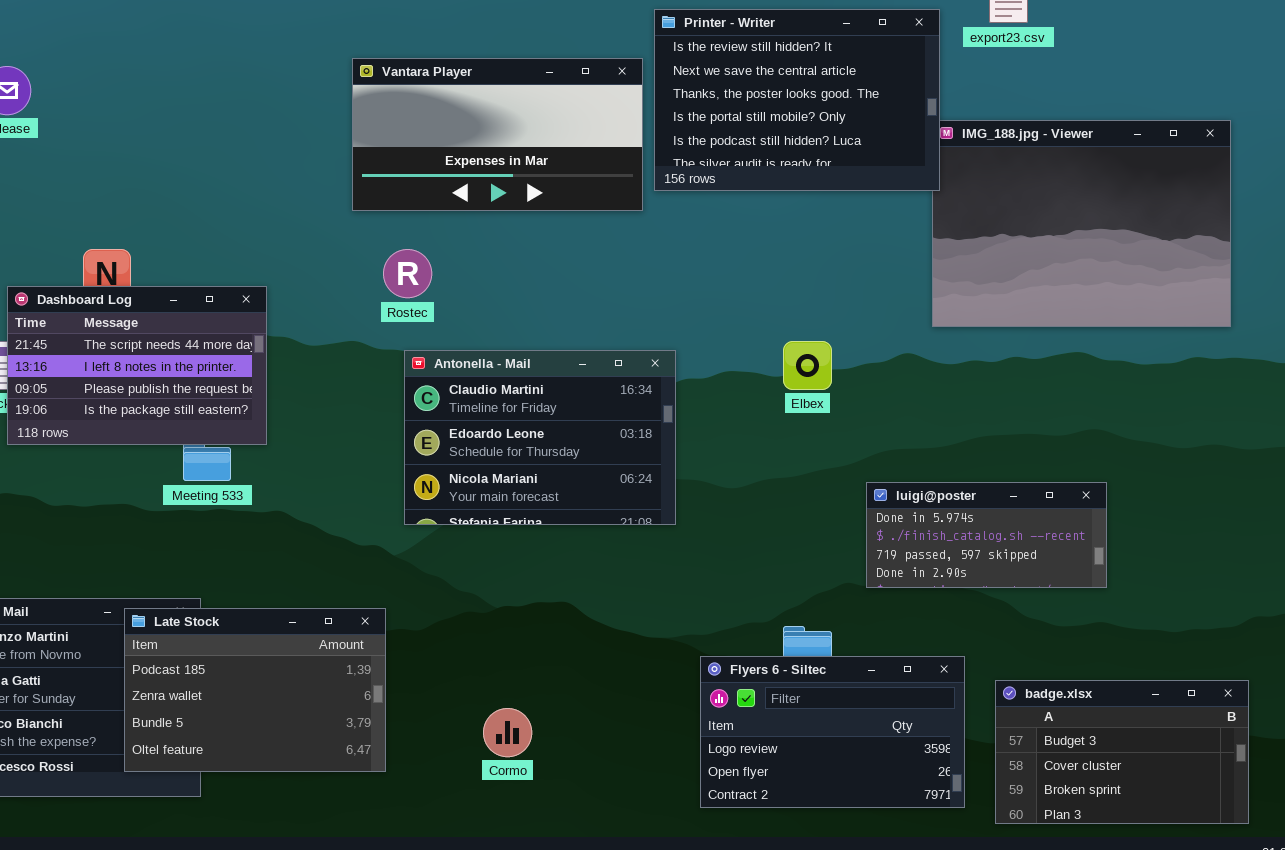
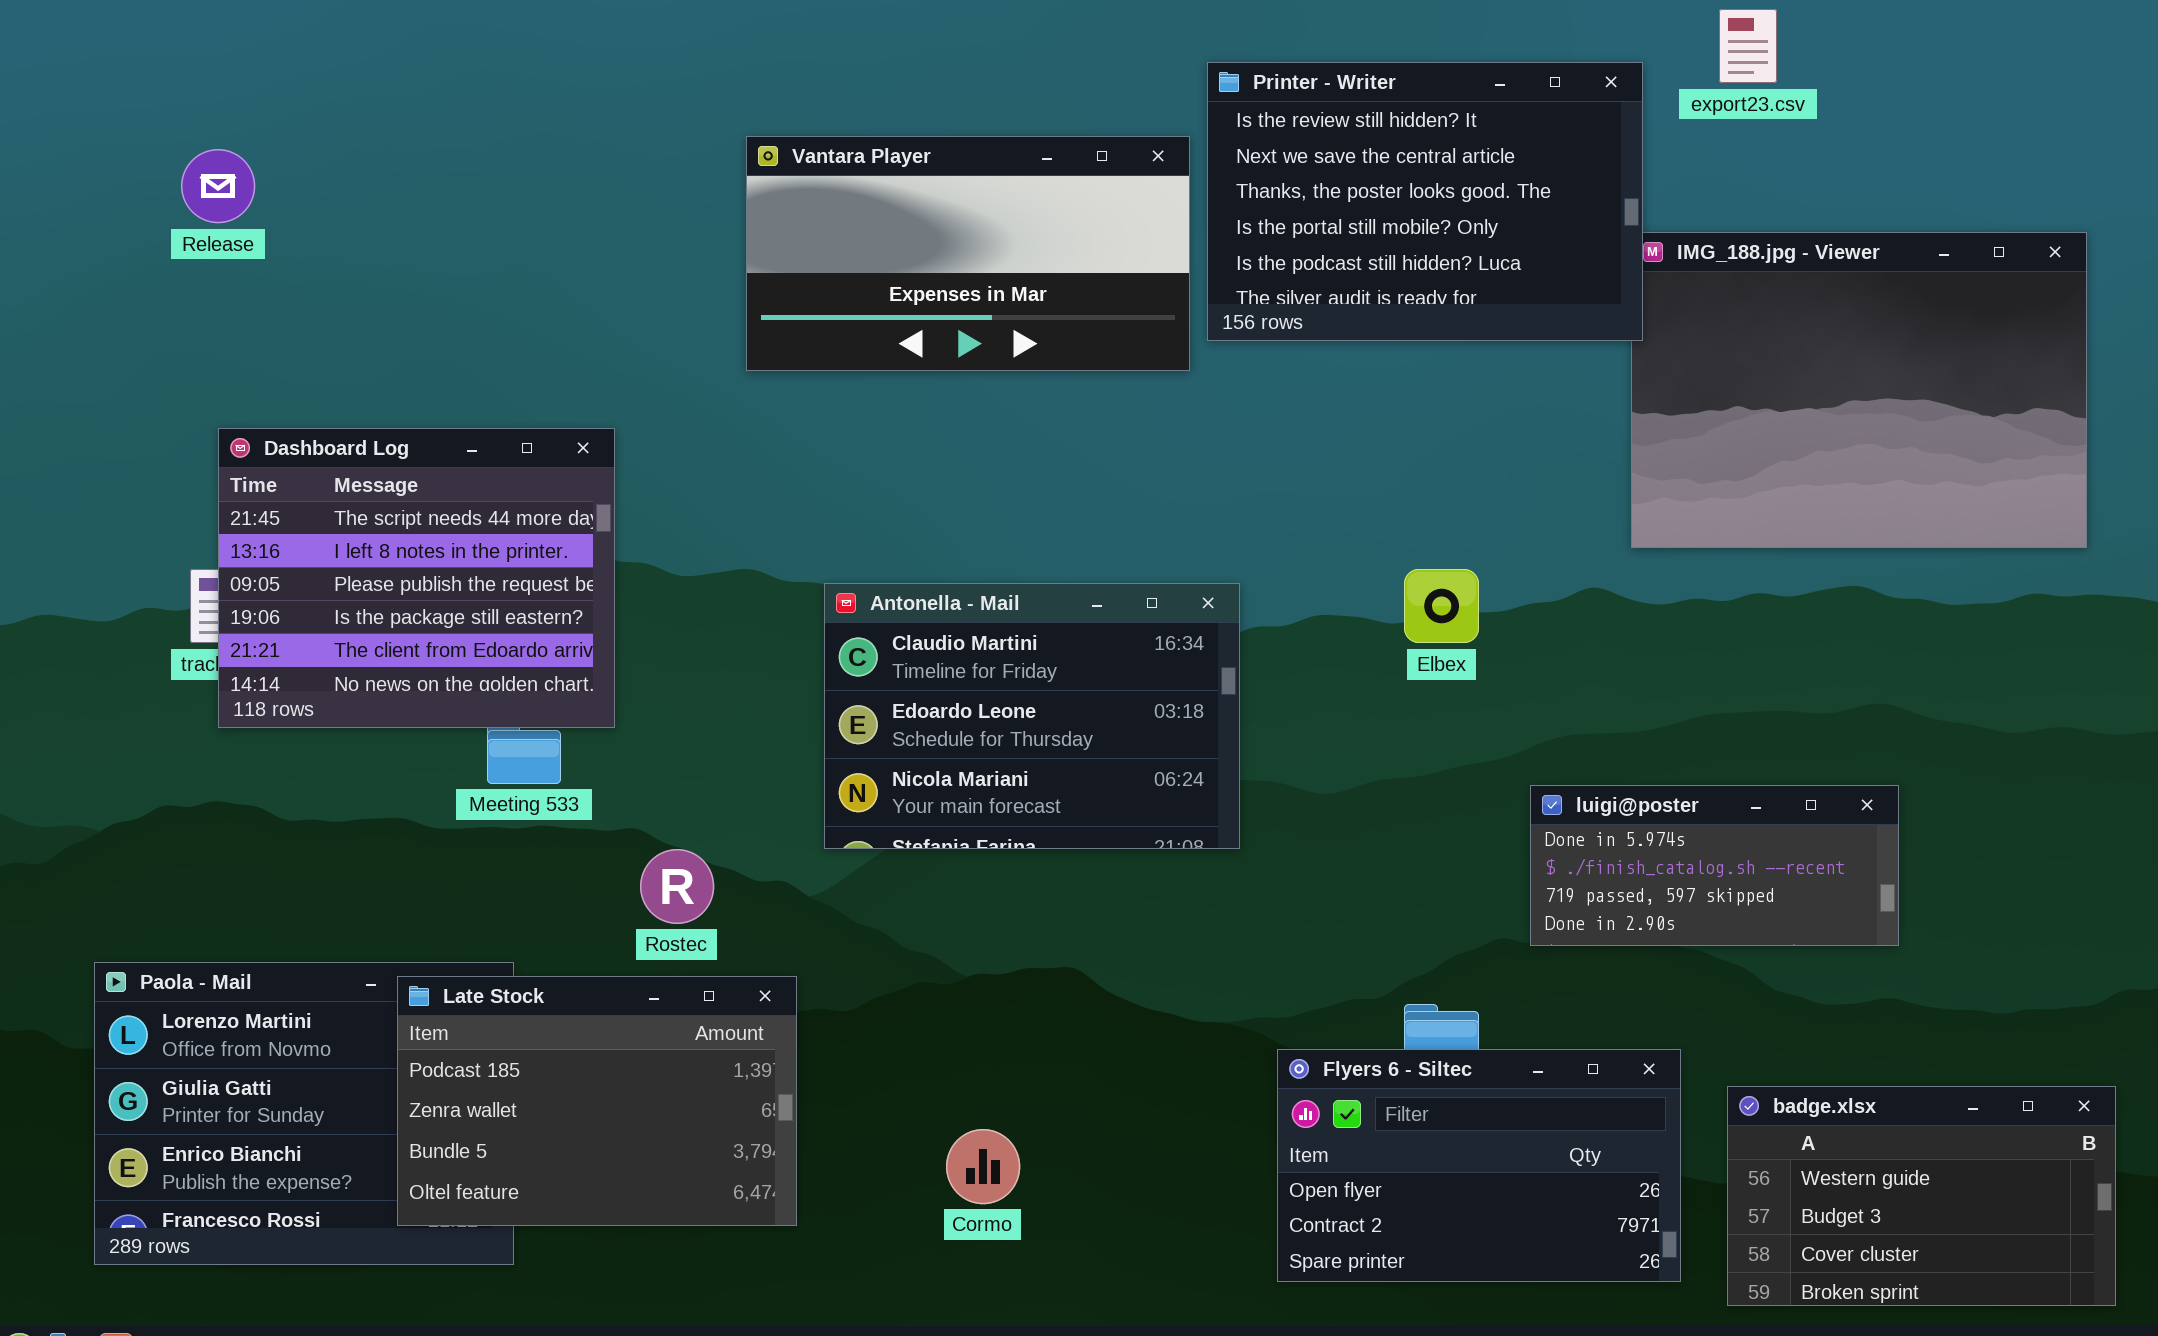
Rostec: [383,249,432,298] -> [640,849,714,924], moved
Dashboard Log: [7,286,267,445] -> [218,428,615,728], resized
Flyers 6 - Siltec: [700,656,965,808] -> [1277,1049,1681,1282], scrolled down 1 row
badge.xlsx: [995,680,1249,824] -> [1727,1086,2116,1306], scrolled up 1 row

